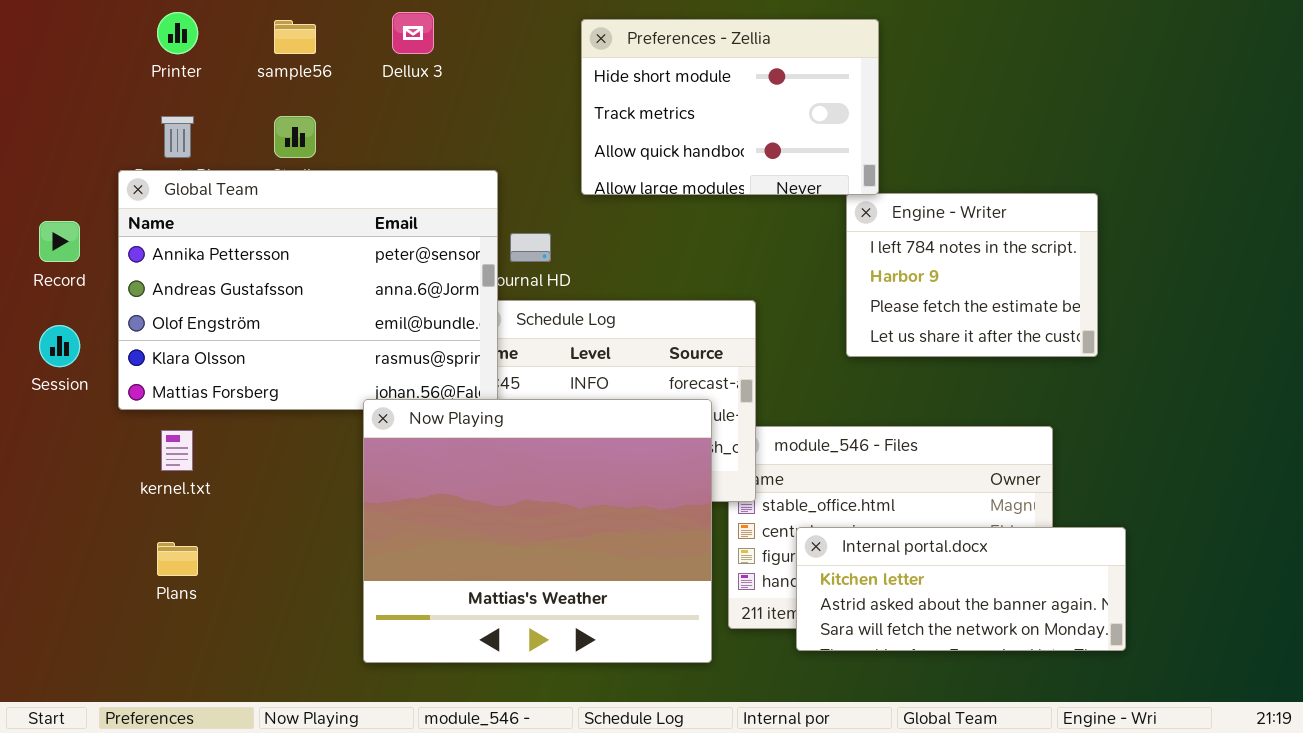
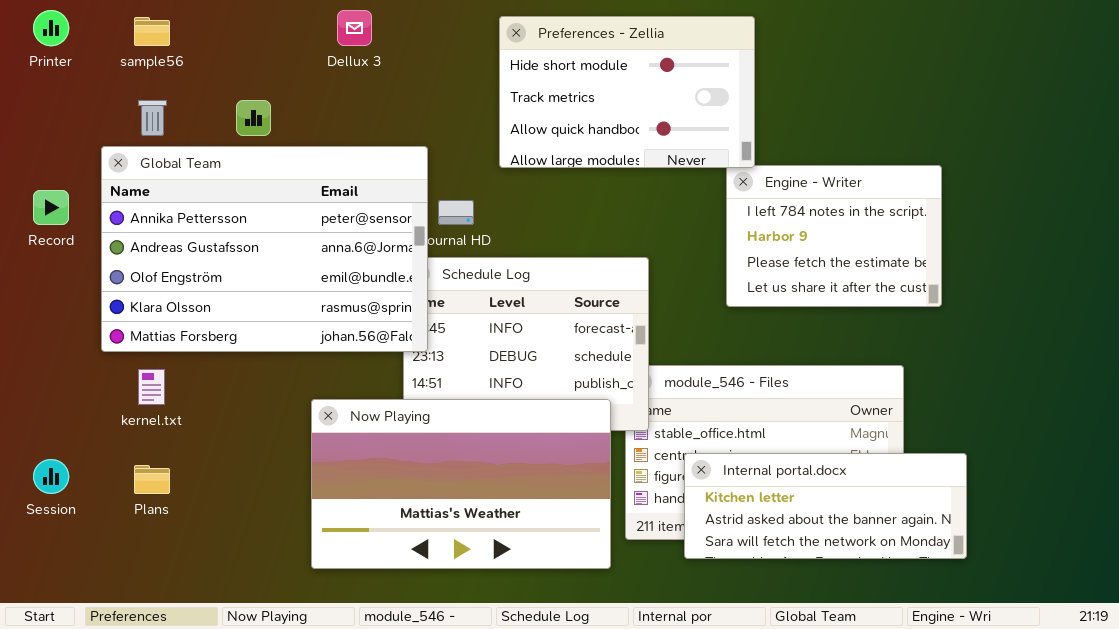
Printer: [157,12,198,54] -> [33,10,69,46], moved
sample56: [274,20,316,54] -> [134,17,170,46], moved
Session: [39,325,80,367] -> [33,459,69,494], moved
Now Playing: [363,399,712,663] -> [311,399,611,569], resized

